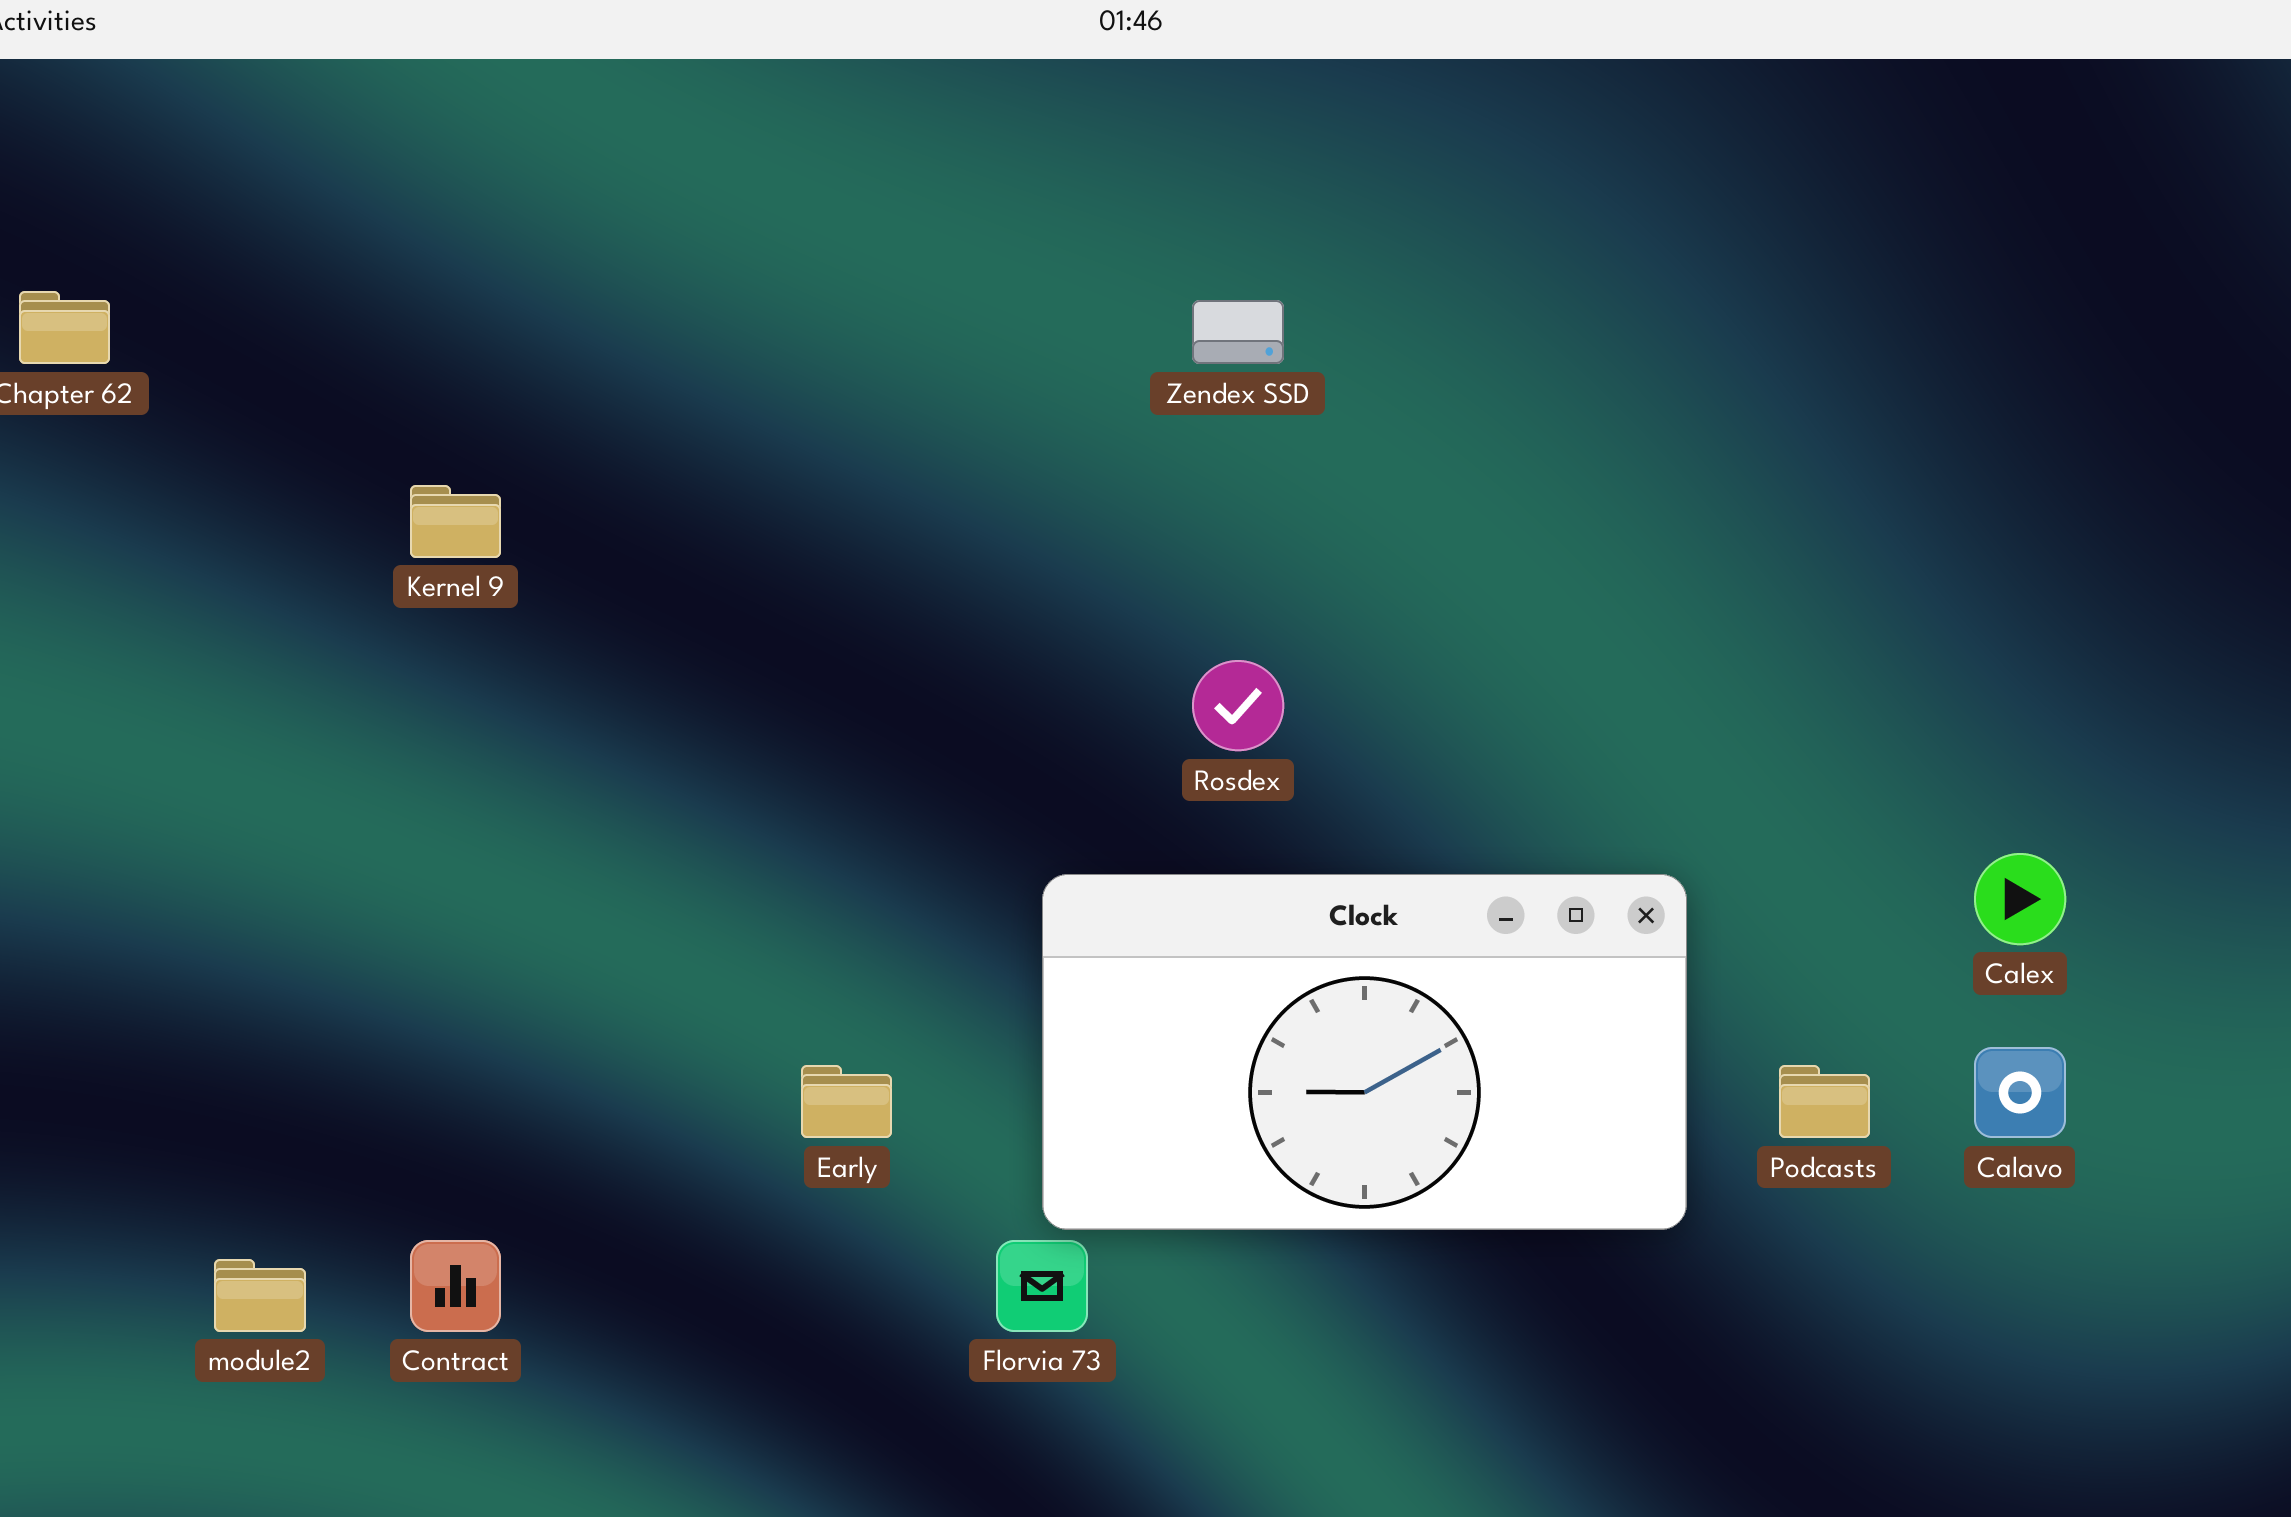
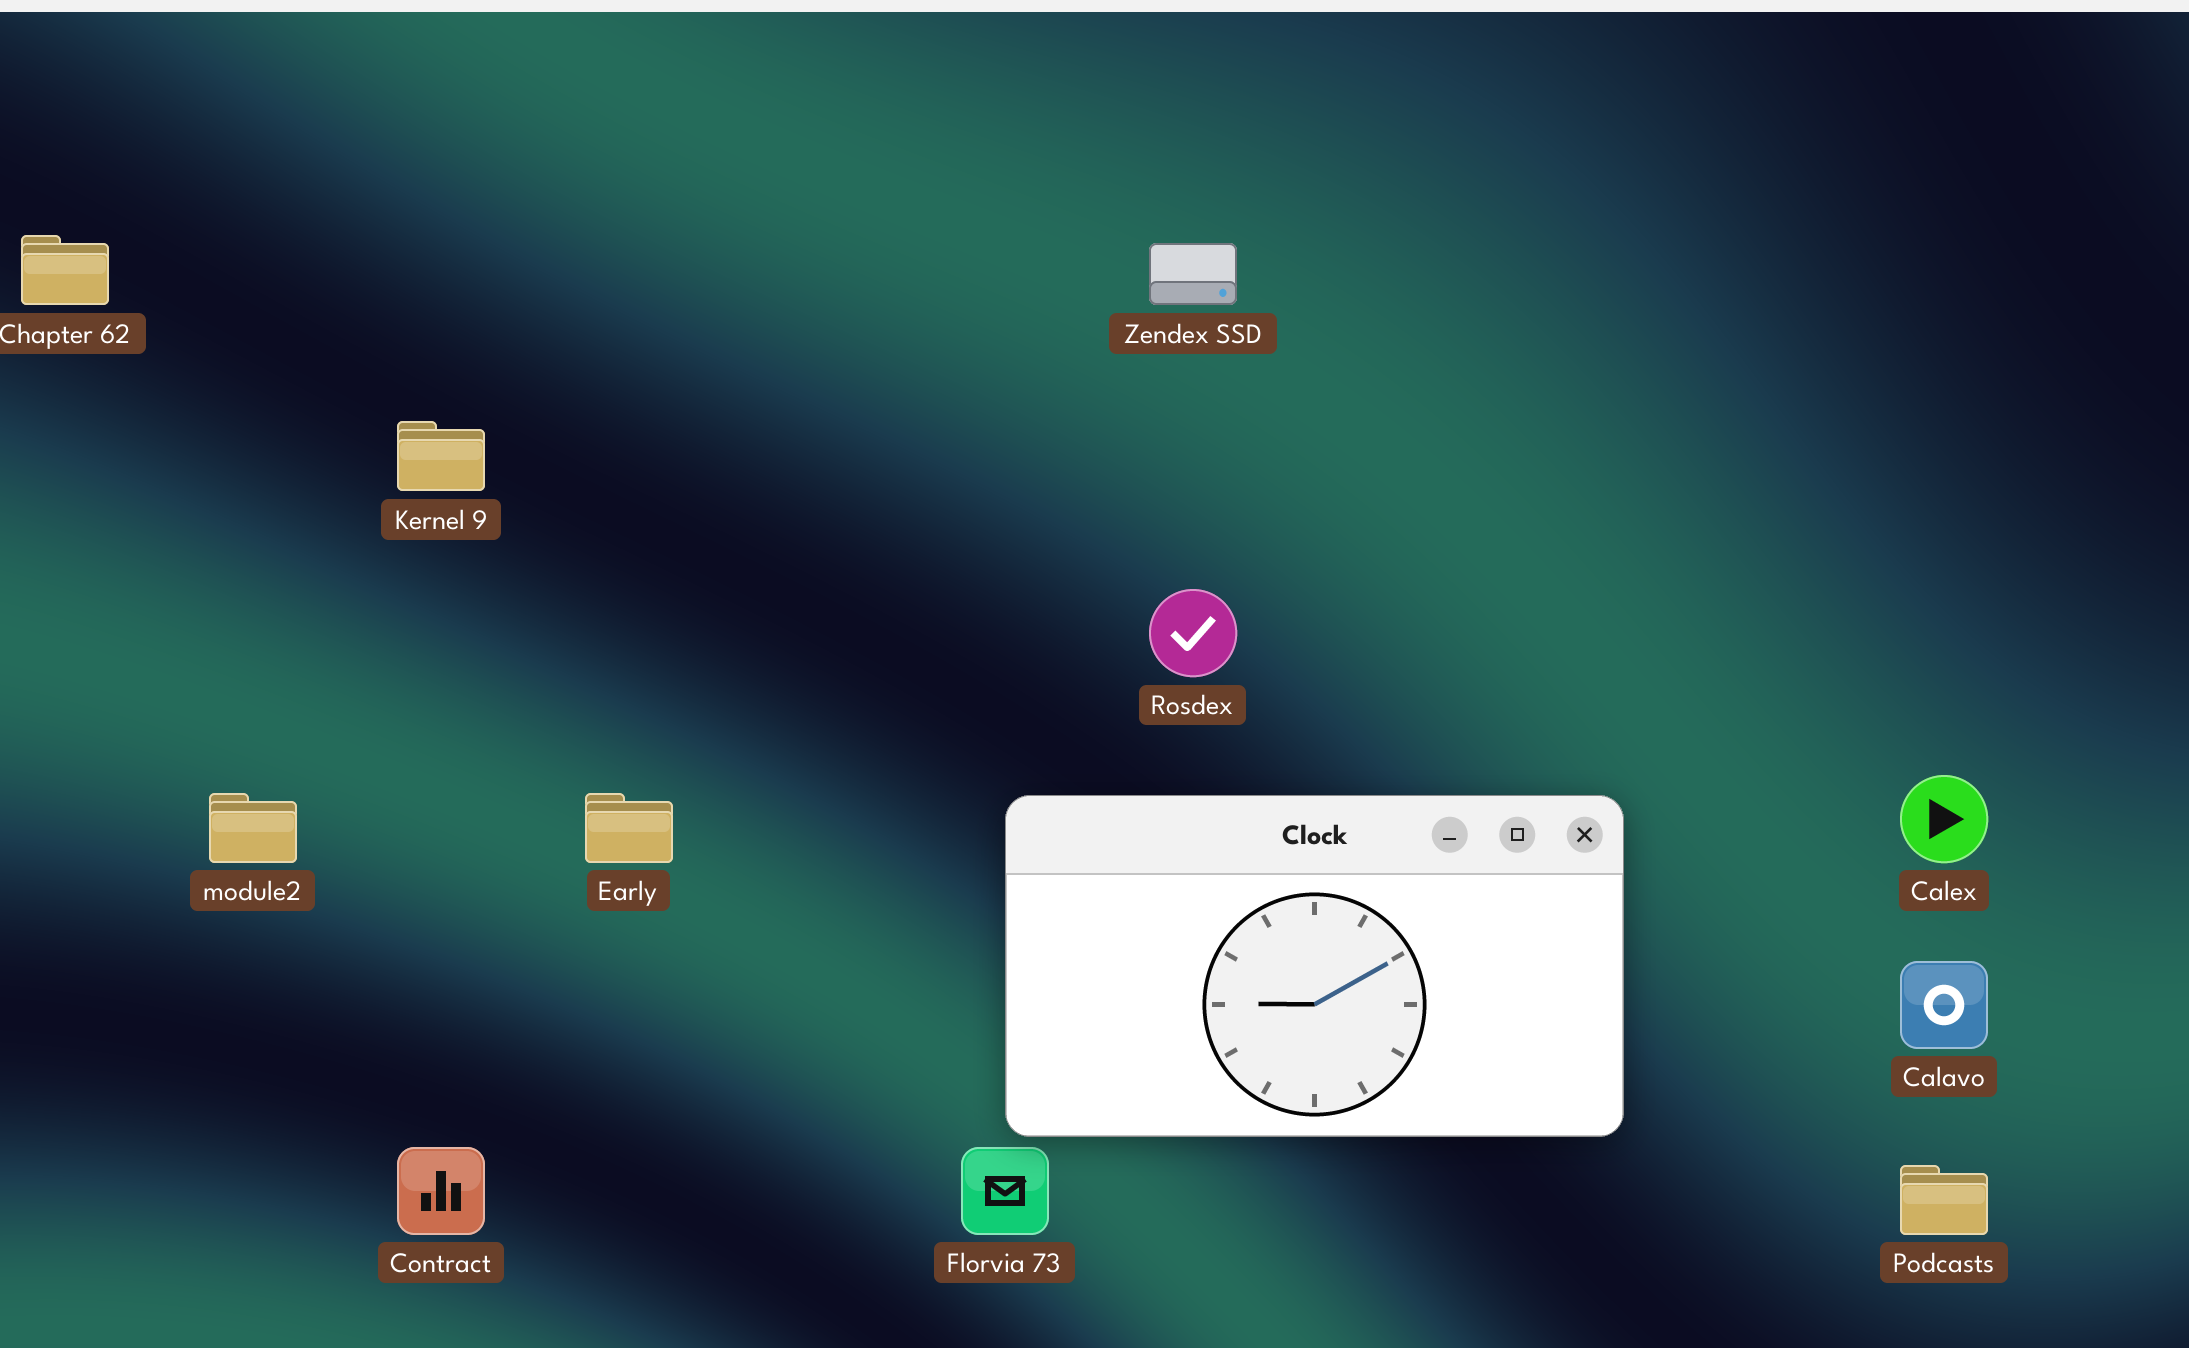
Early: [801,1065,892,1138] -> [585,793,673,863], moved
Podcasts: [1779,1065,1870,1138] -> [1900,1165,1988,1235], moved
module2: [214,1259,306,1332] -> [209,793,297,863], moved

